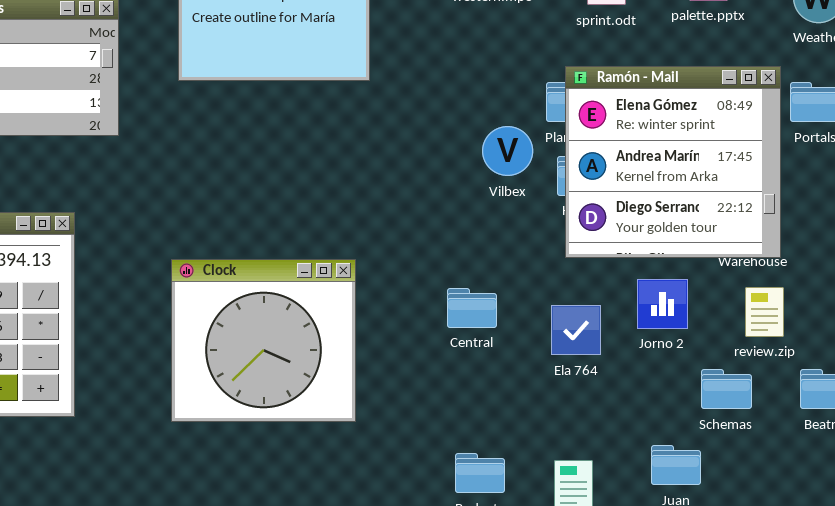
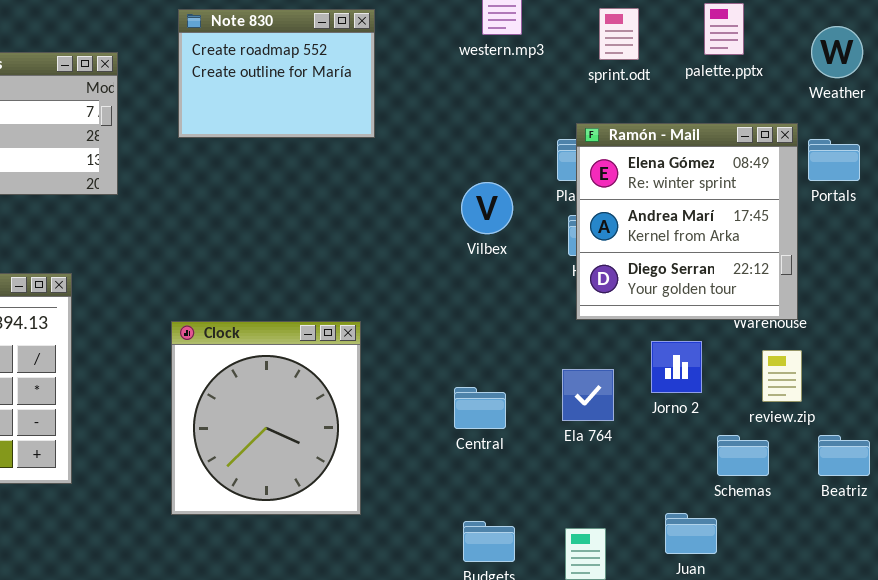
Vilbex: [482,126,533,176] -> [461,182,513,234], moved
Clock: [171,259,356,422] -> [171,321,361,515], resized
Central: [447,288,497,328] -> [454,387,506,429], moved

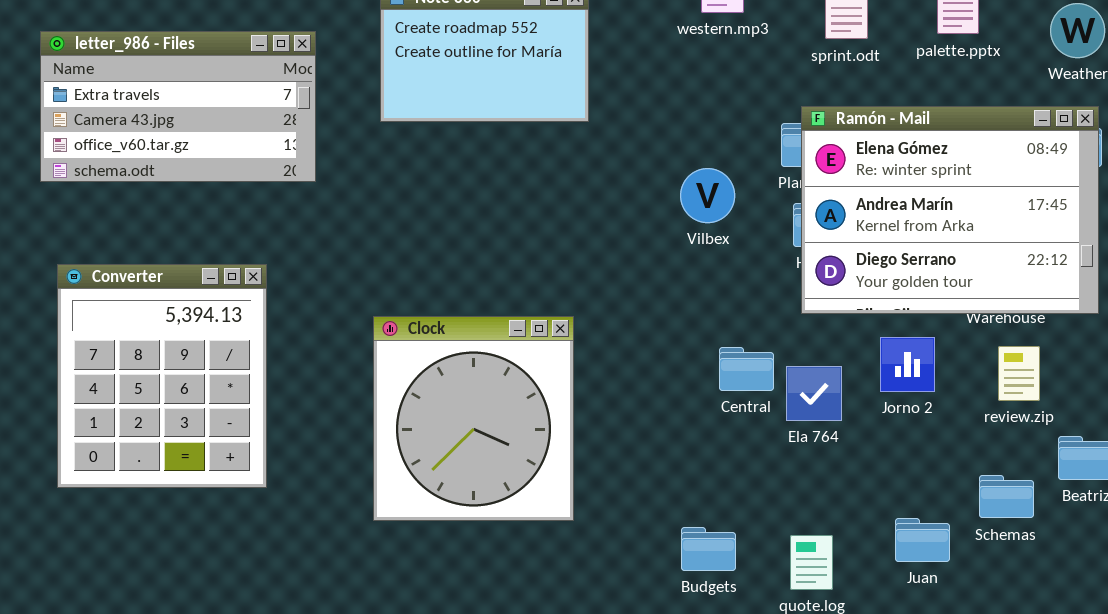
Ramón - Mail: [576,123,798,320] -> [801,106,1099,314], resized
Central: [454,387,506,429] -> [719,347,774,391], moved
Schemas: [717,435,769,476] -> [979,475,1034,518], moved

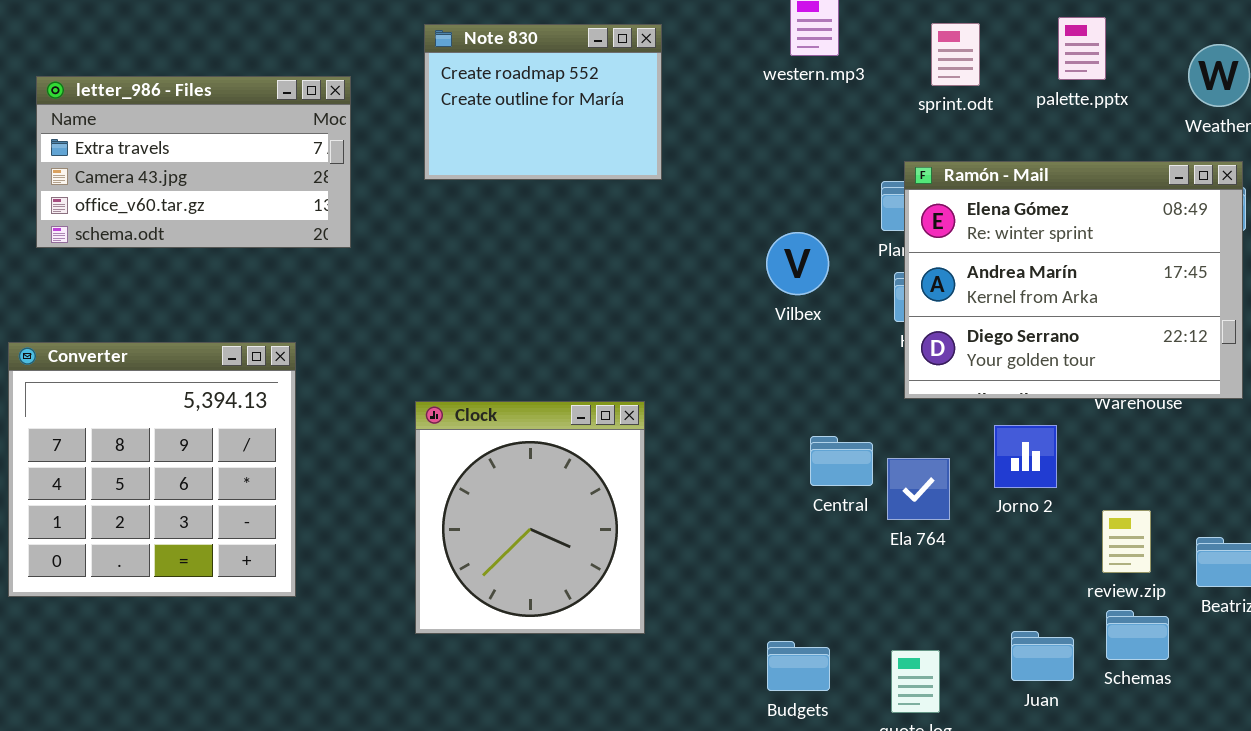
Converter: [57,264,267,488] -> [8,342,296,597], resized
review.zip: [998,346,1040,401] -> [1102,510,1151,573], moved
Schemas: [979,475,1034,518] -> [1106,610,1169,660], moved

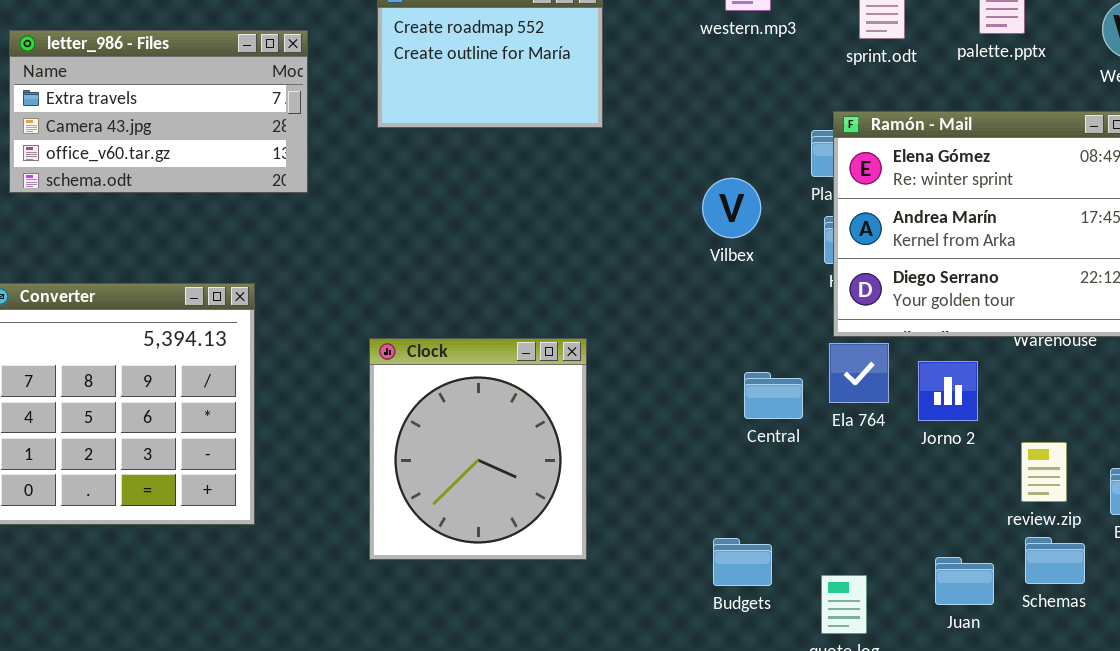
Ela 764: [887,458,950,520] -> [829,343,889,403], moved
Budgets: [767,641,830,691] -> [713,538,772,586], moved

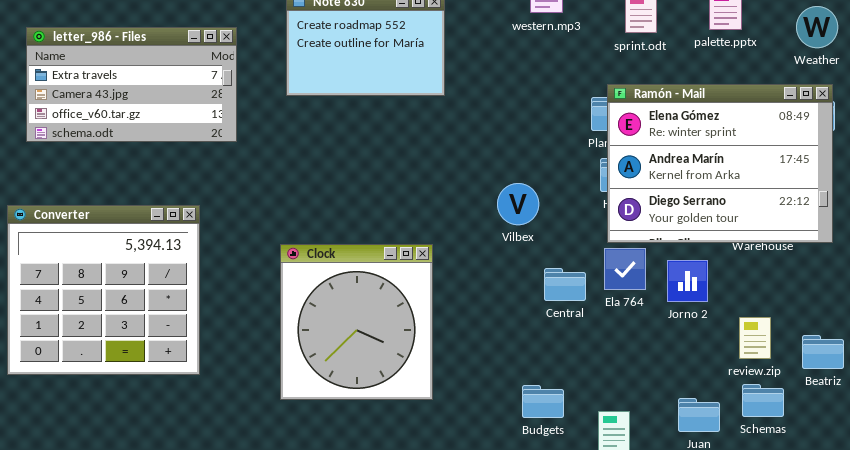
Vilbex: [702,178,761,238] -> [497,183,539,225], moved

